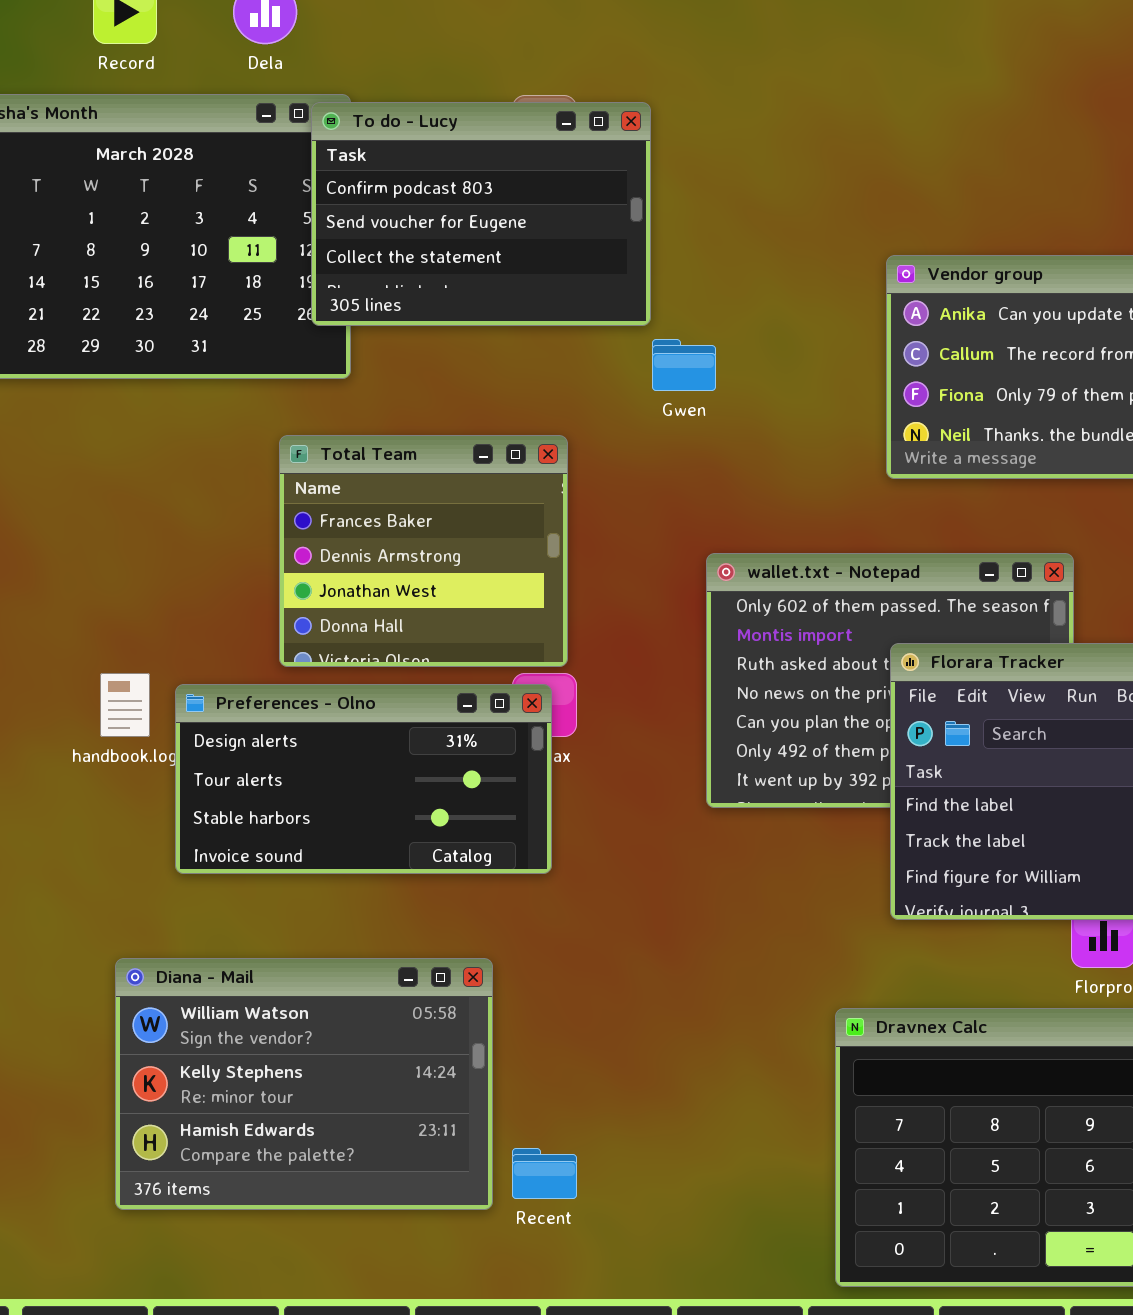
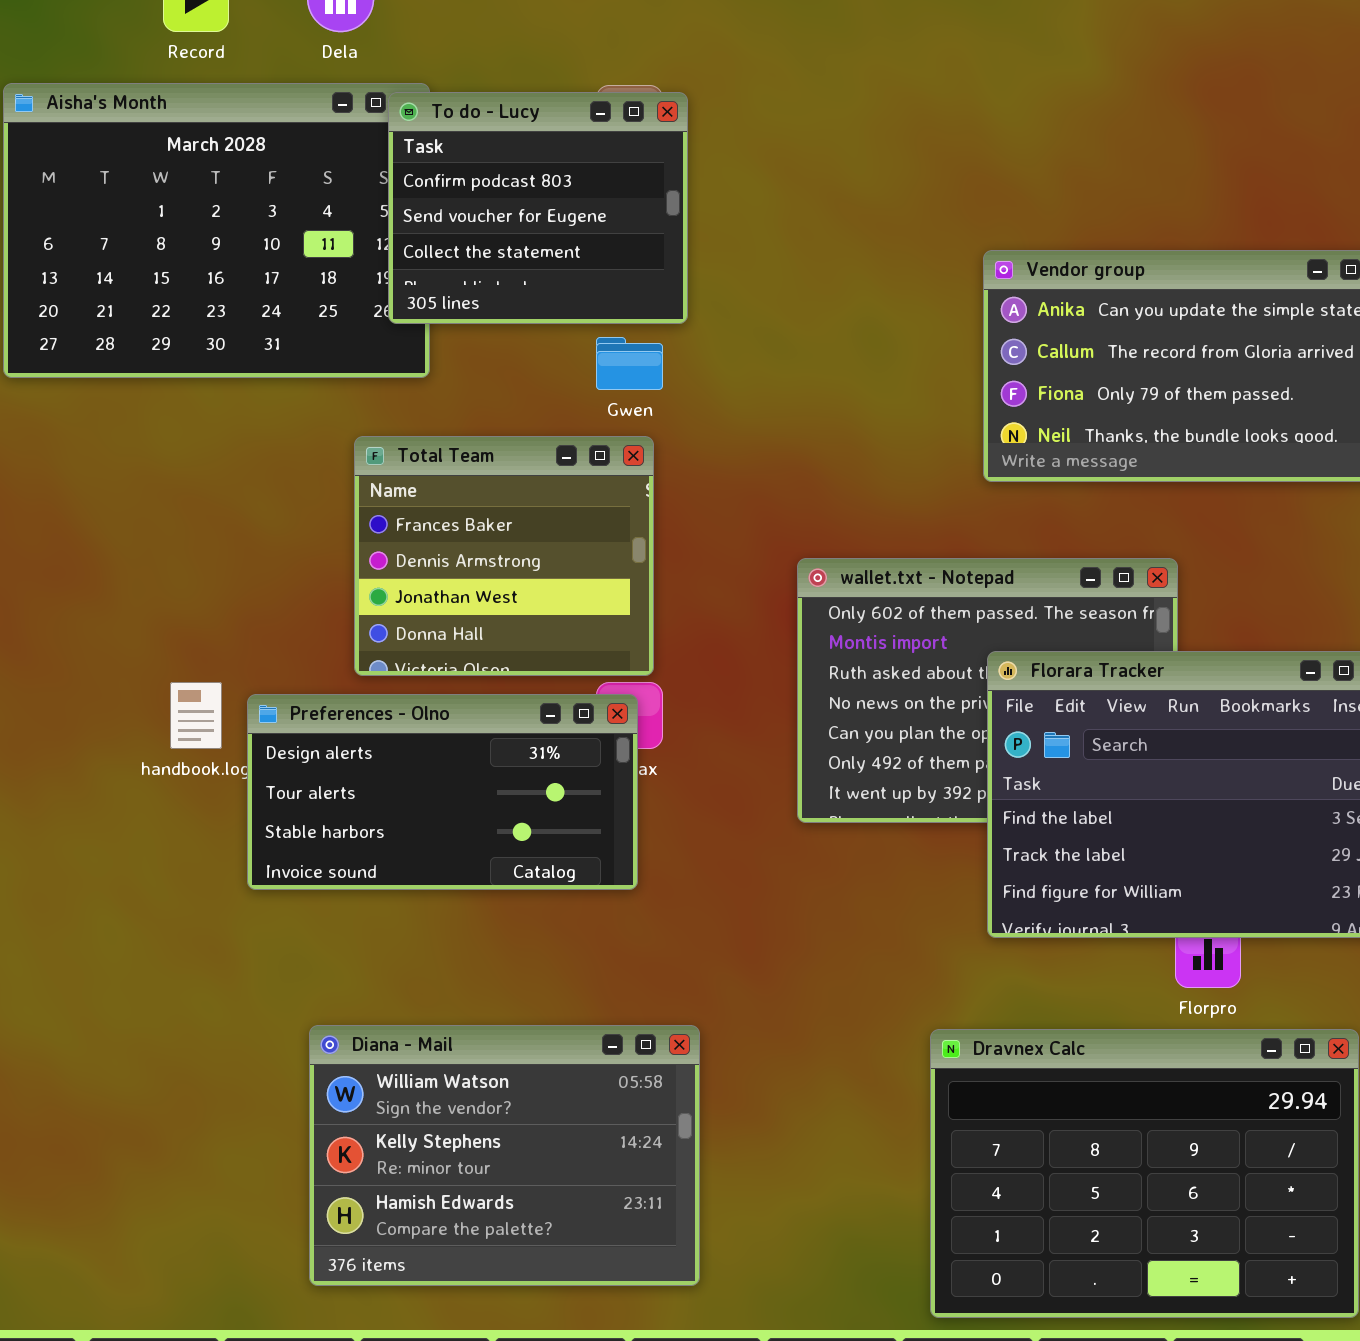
To do - Lucy: [311,102,651,326] -> [388,92,688,324], resized
Gwen: [652,339,716,391] -> [596,337,663,390], moved
Diana - Mail: [115,958,493,1210] -> [309,1025,700,1286], moved

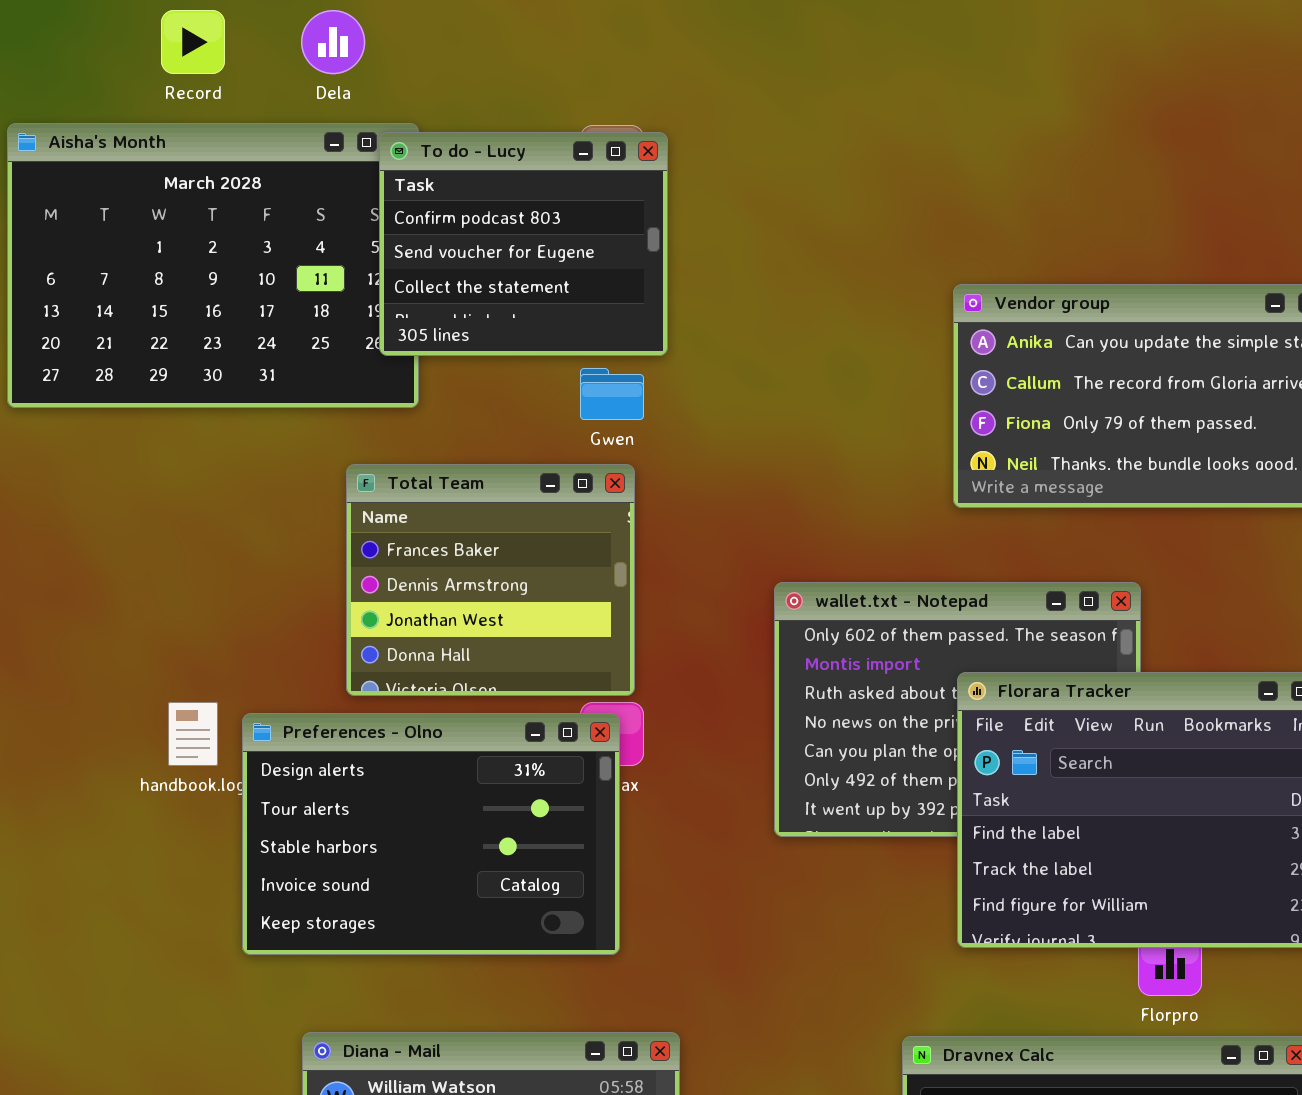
Preferences - Olno: [247,694,638,890] -> [242,713,620,955], resized

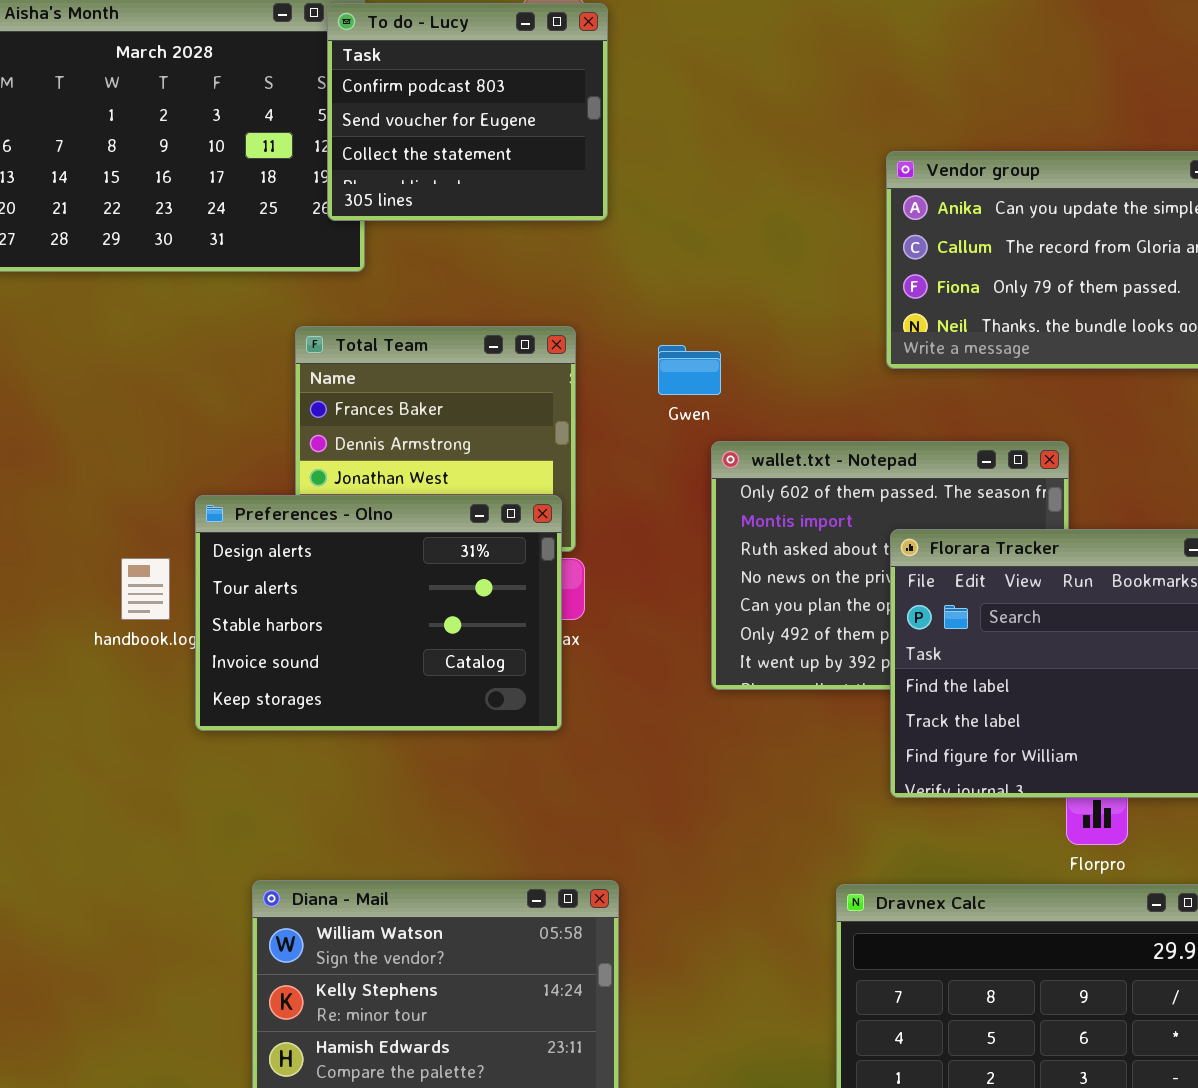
Gwen: [580,368,644,420] -> [658,345,721,395], moved
Preferences - Olno: [242,713,620,955] -> [195,495,562,731], moved

